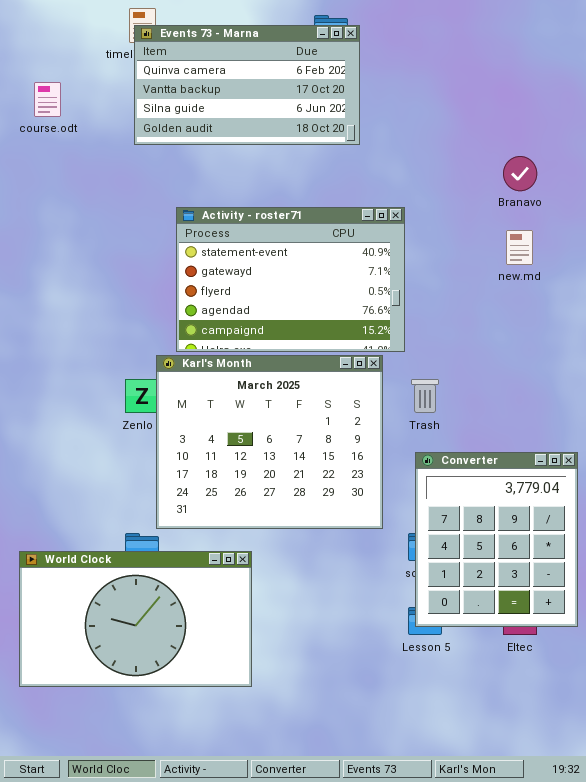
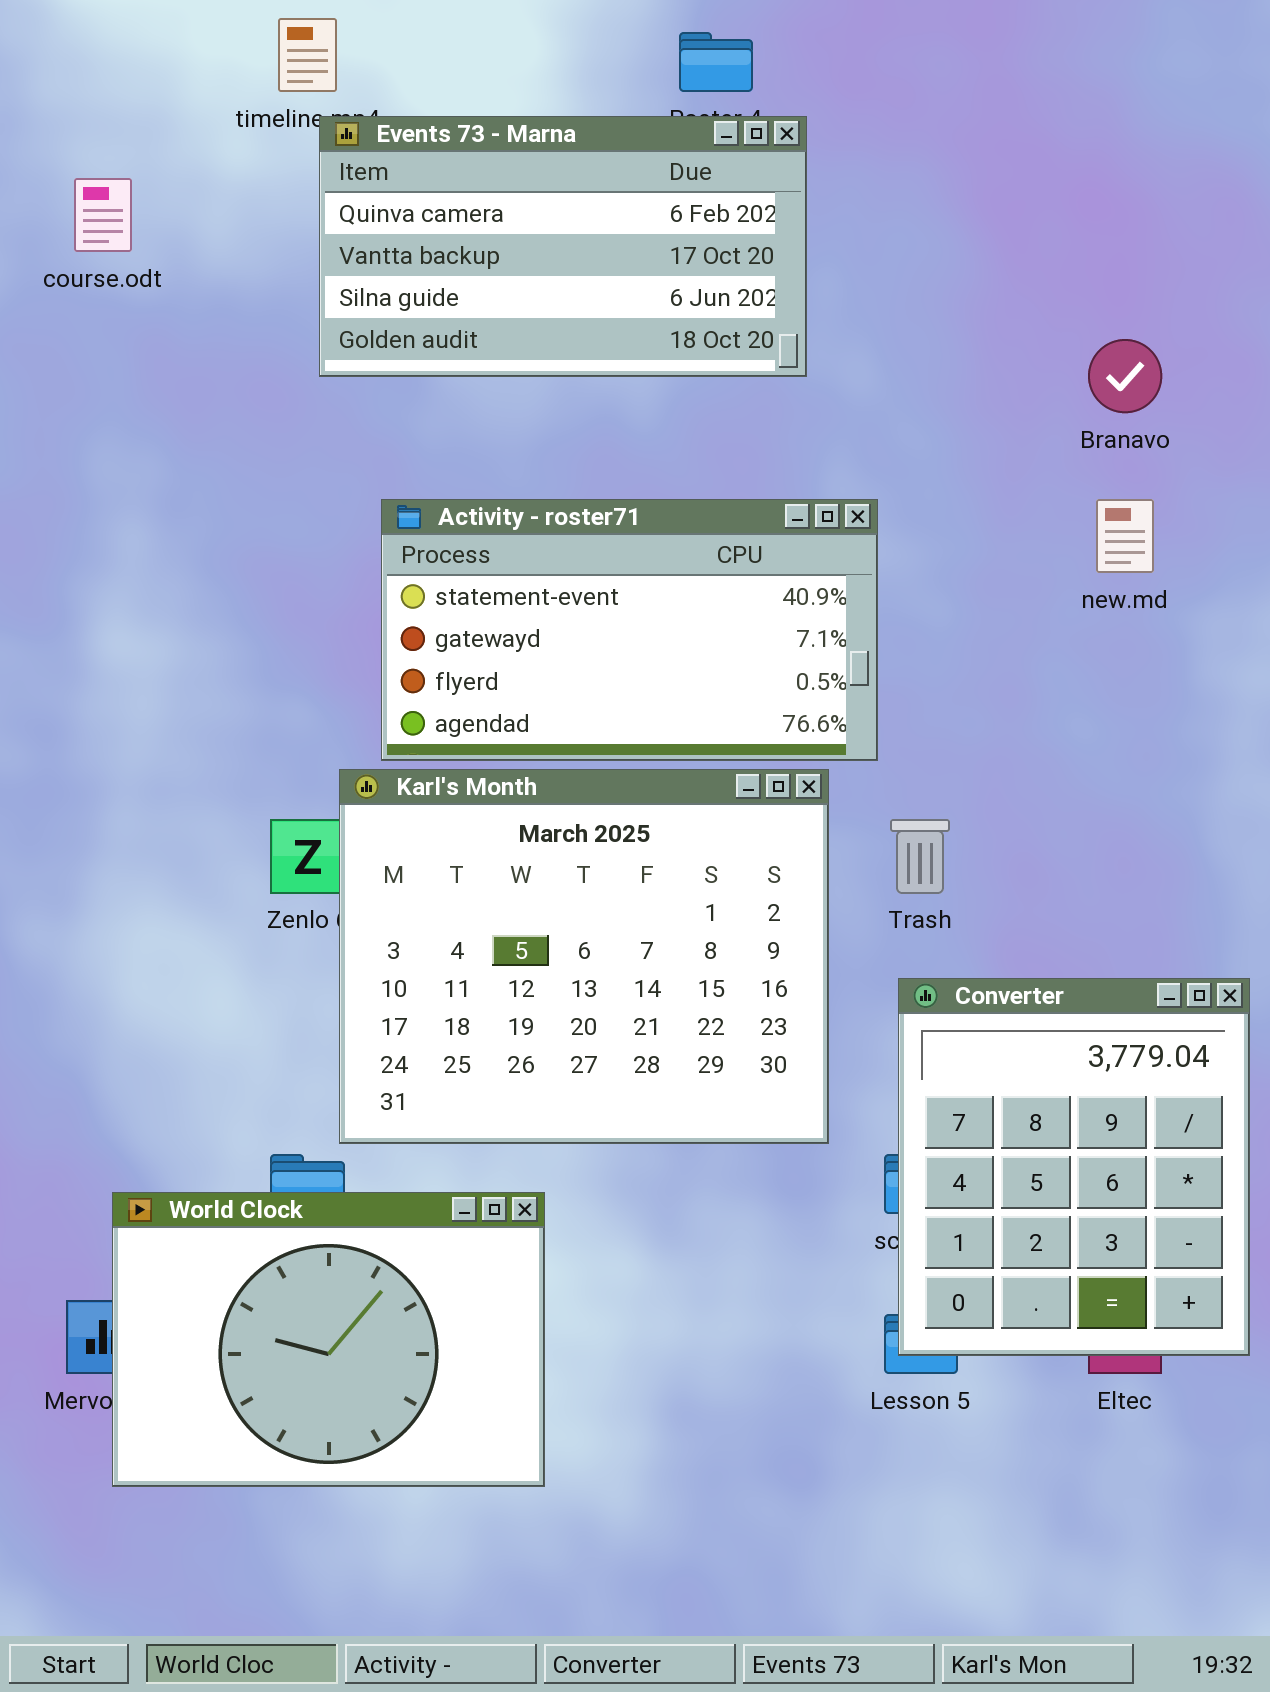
Events 73 - Marna: [134,25,360,145] -> [319,116,807,377], moved
Activity - roster71: [176,207,405,352] -> [381,499,878,761], resized
World Clock: [19,551,252,687] -> [112,1192,545,1487], resized

